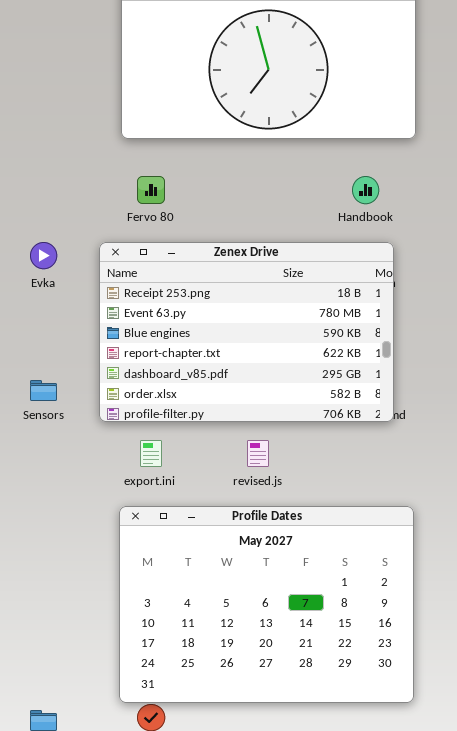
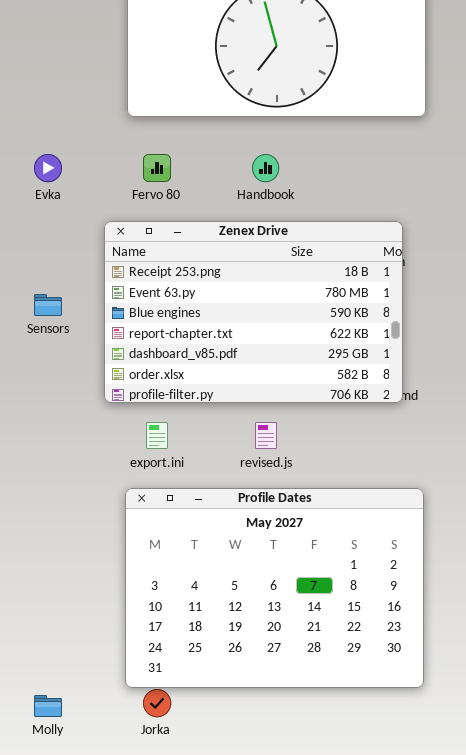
Handbook: [352,176,379,204] -> [252,154,279,182], moved
Evka: [30,242,57,269] -> [34,154,62,182], moved
Sensors: [30,380,57,401] -> [34,294,62,316], moved

